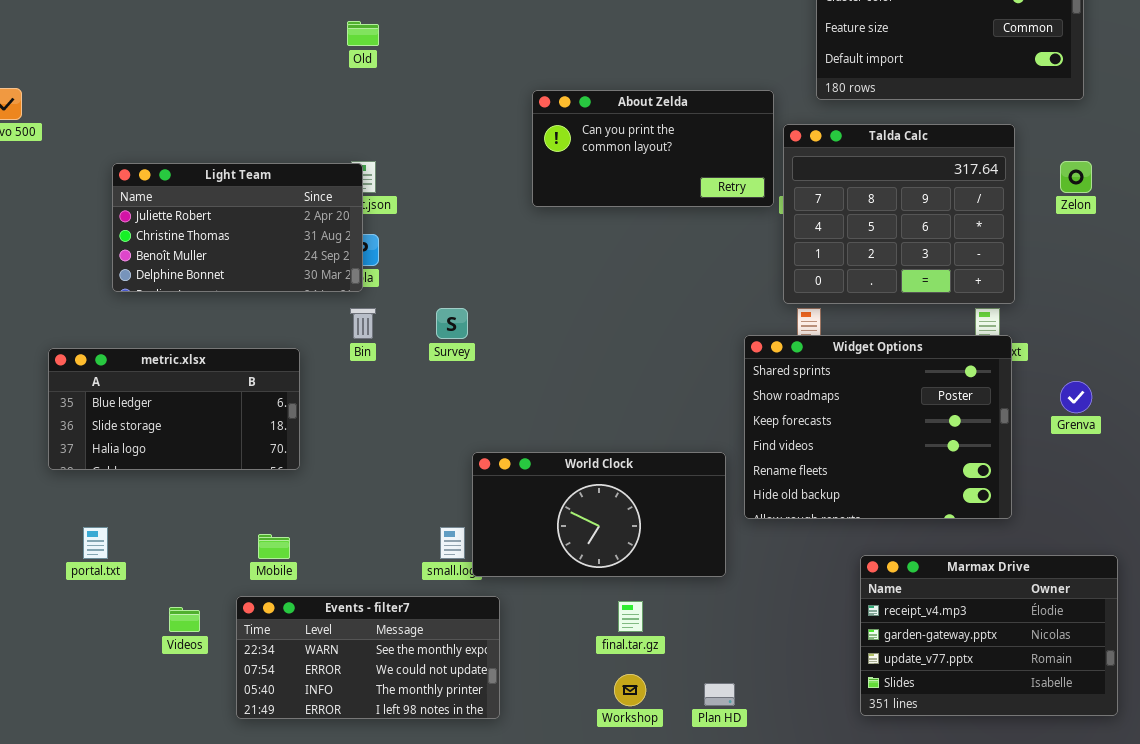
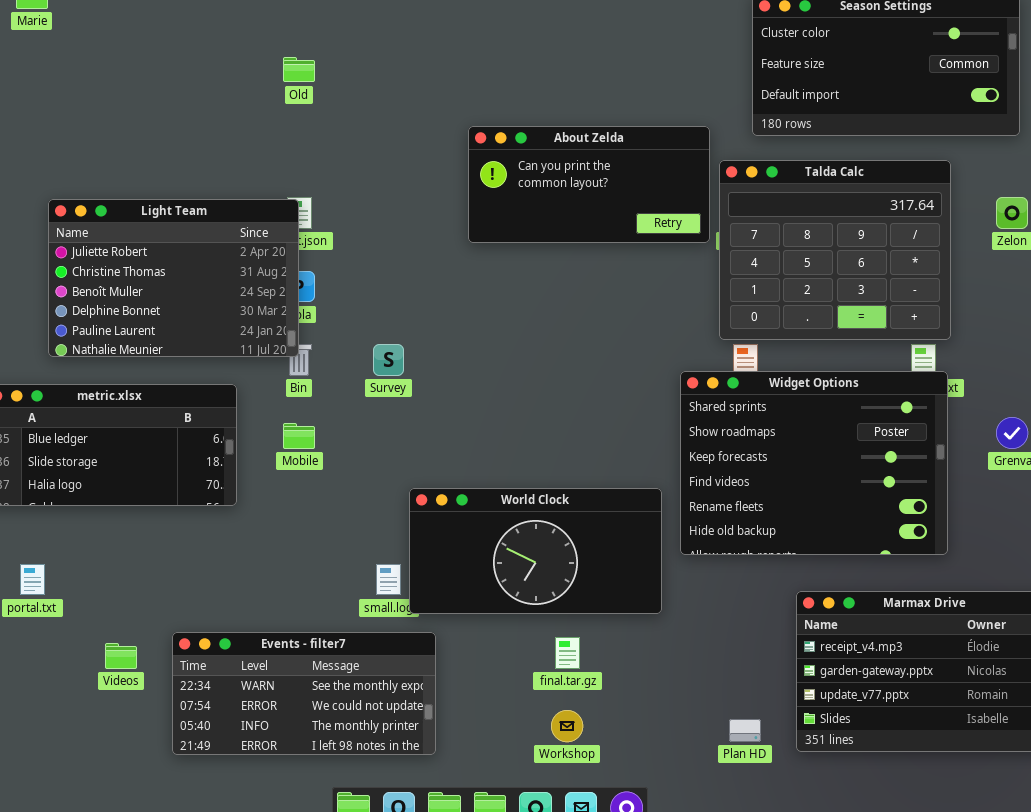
Light Team: [112,163,363,292] -> [48,199,299,357], resized
Mobile: [258,534,290,559] -> [283,423,315,449], moved
Plan HD: [704,683,735,706] -> [729,719,761,742], moved

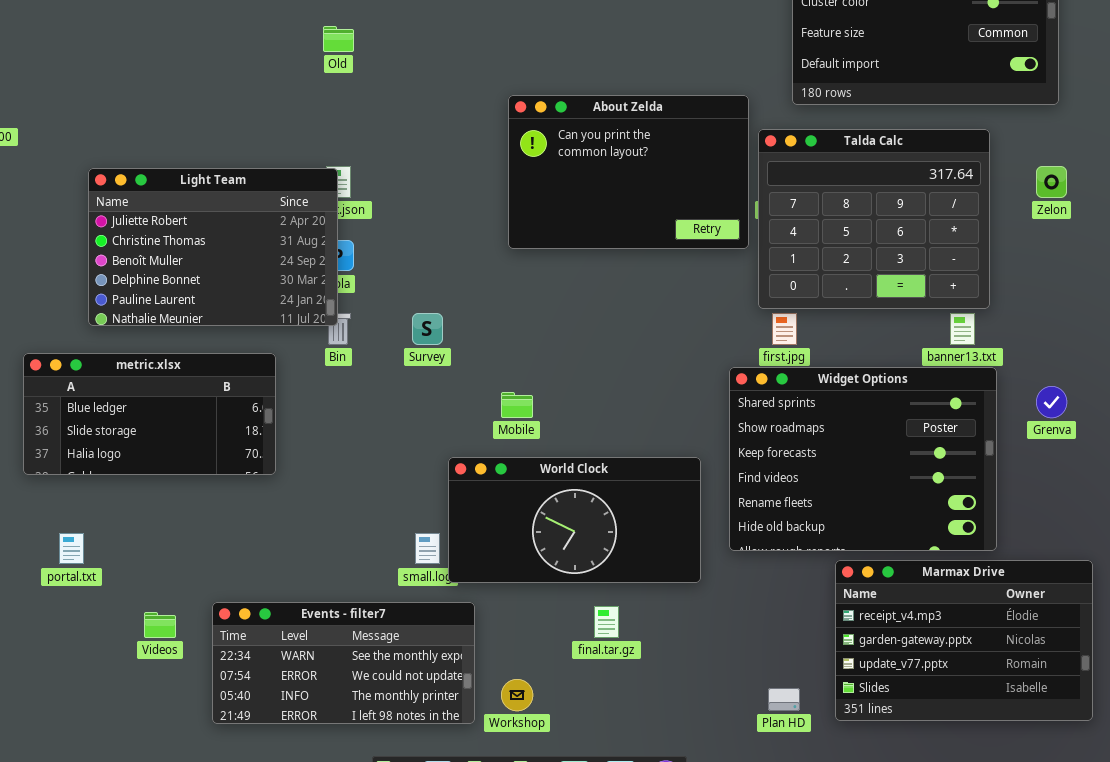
About Zelda: [468,126,710,243] -> [508,95,749,249], resized
Widget Options: [680,371,948,555] -> [729,367,997,551], moved
Mobile: [283,423,315,449] -> [501,392,533,418], moved
Workshop: [551,710,583,742] -> [501,679,533,711], moved

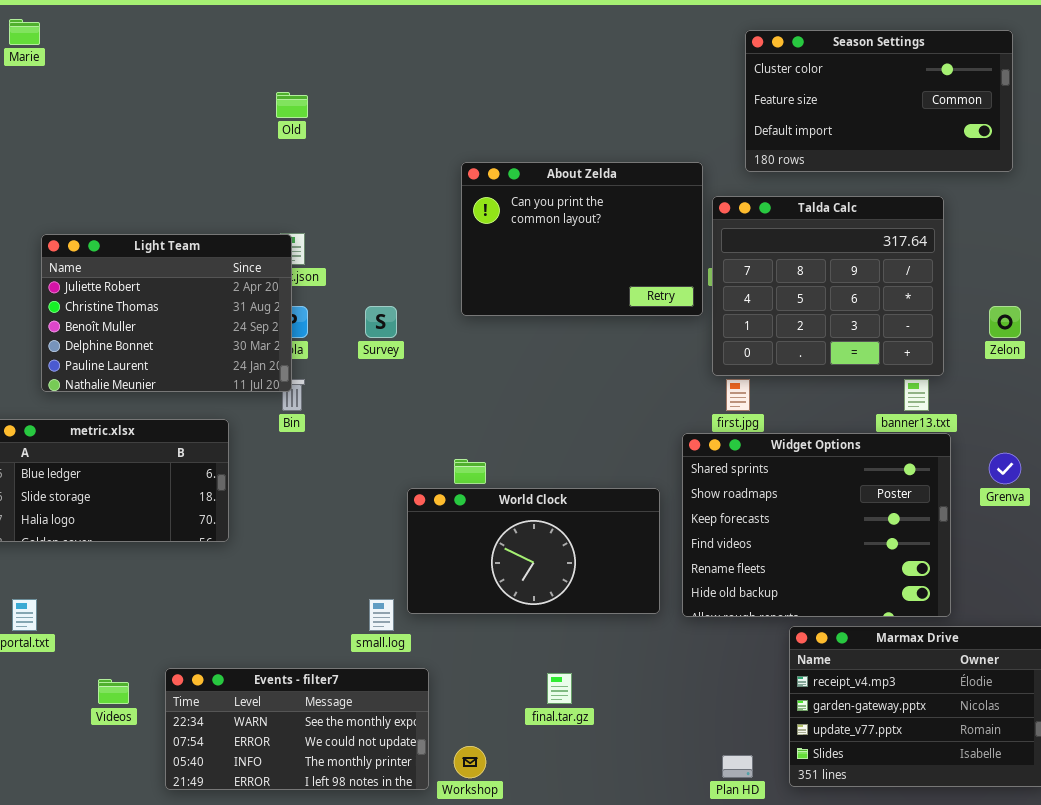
Zelon: [1036,166,1067,198] -> [989,306,1021,338], moved
Survey: [412,313,443,345] -> [365,306,397,338], moved
World Clock: [448,457,701,583] -> [407,488,660,614], moved

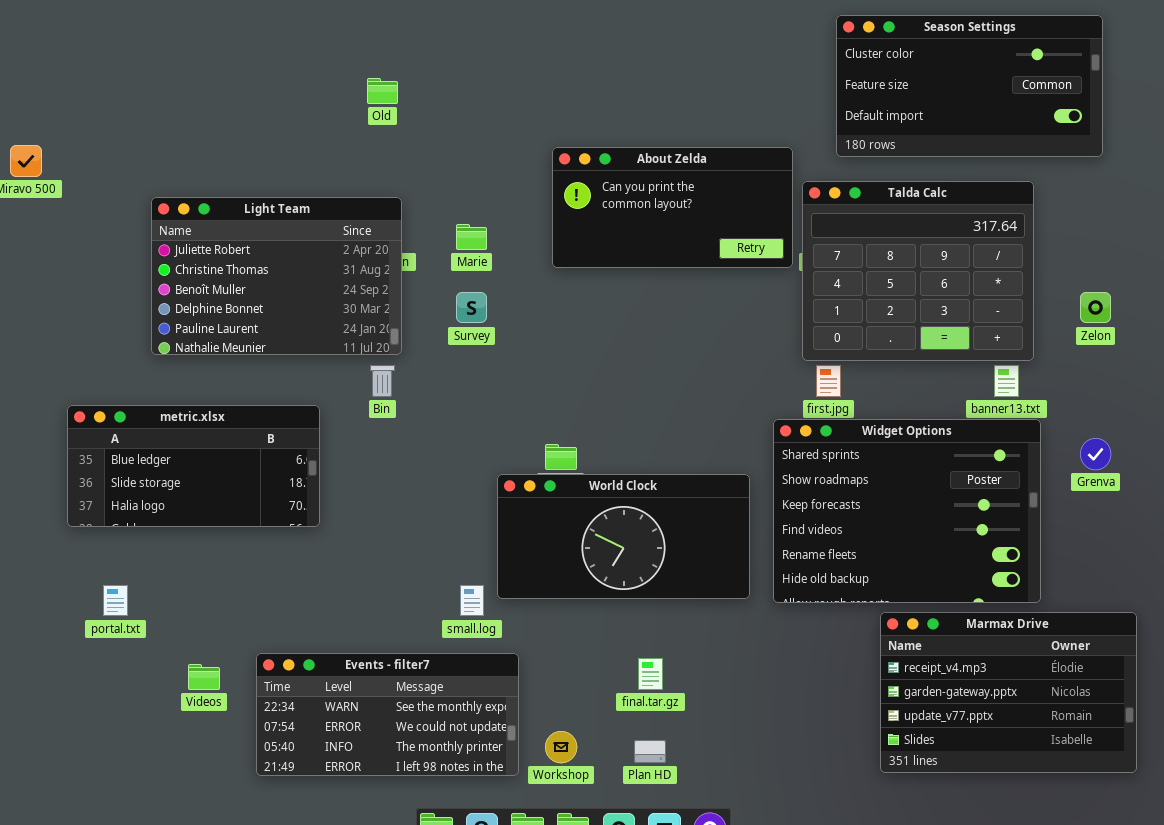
Marie: [9,19,40,45] -> [456,224,487,250], moved
About Zelda: [461,162,703,316] -> [552,147,793,268], resized
Light Team: [41,234,292,392] -> [151,197,402,355], moved
Plan HD: [722,755,753,778] -> [634,740,666,763], moved

